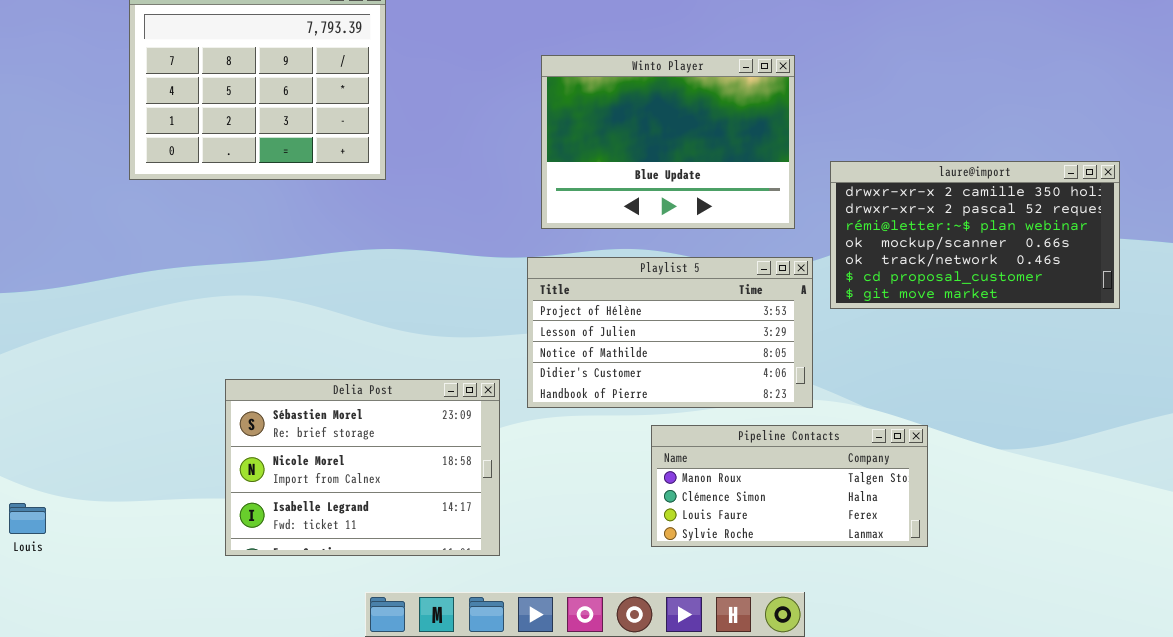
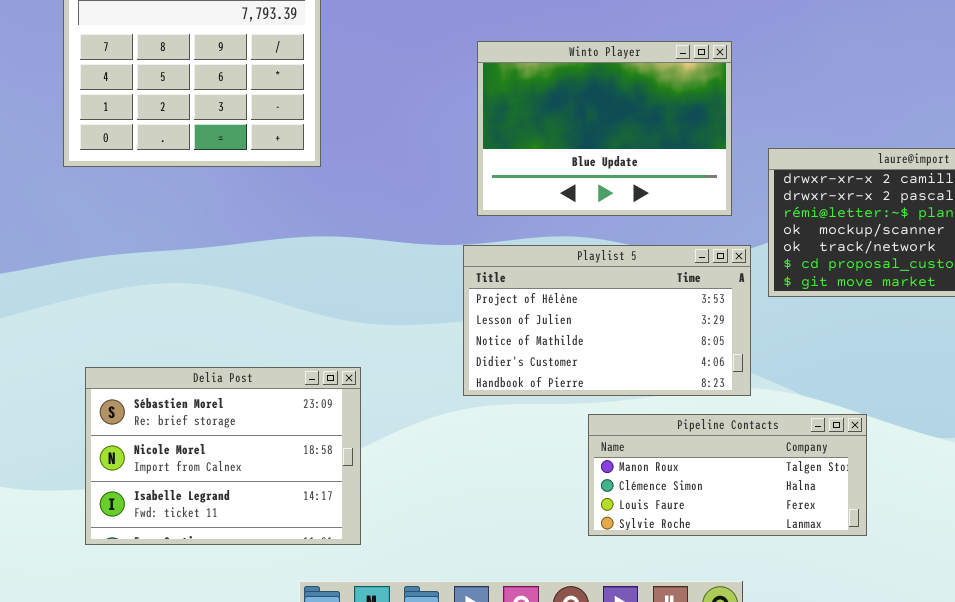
Delia Post: [225,379,500,556] -> [85,367,361,545], moved

